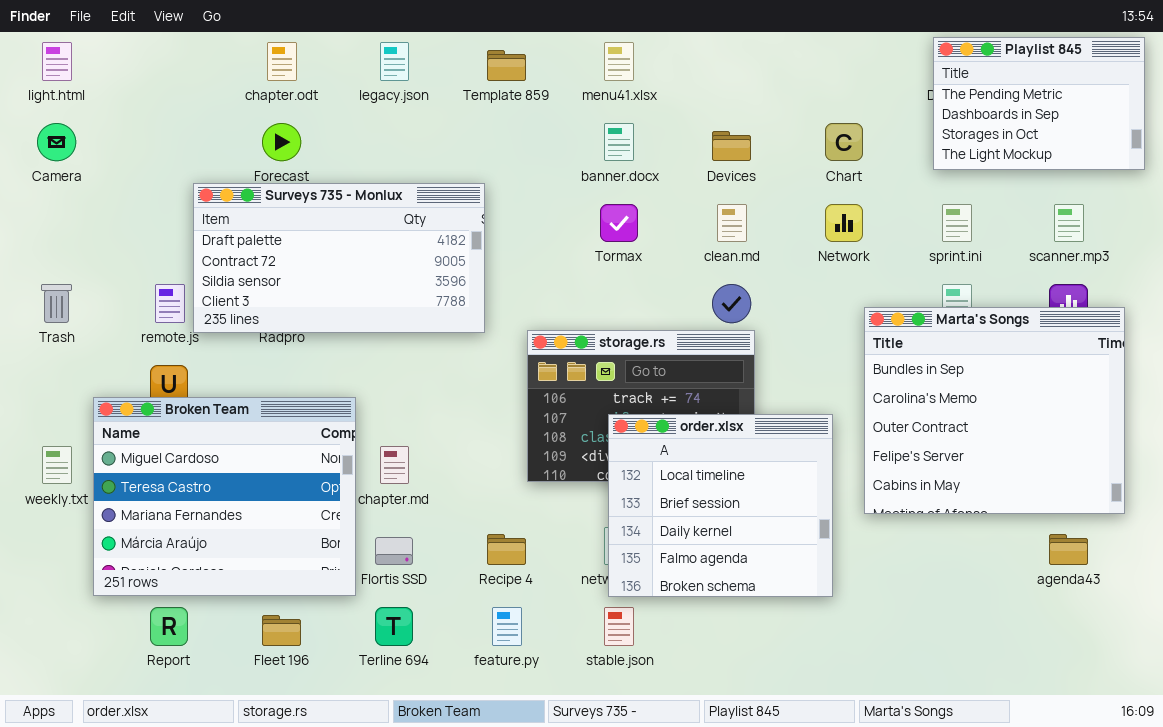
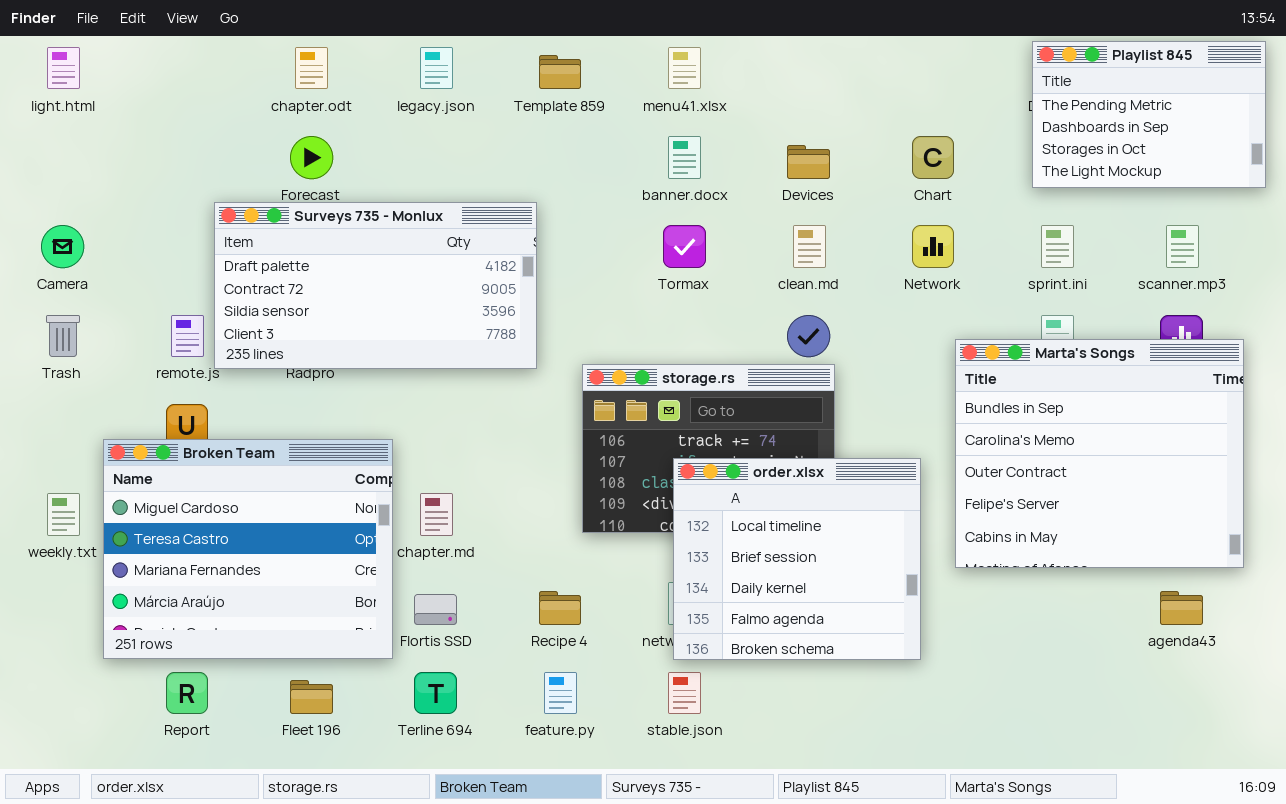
Camera: [37,123,76,161] -> [41,225,84,268], moved

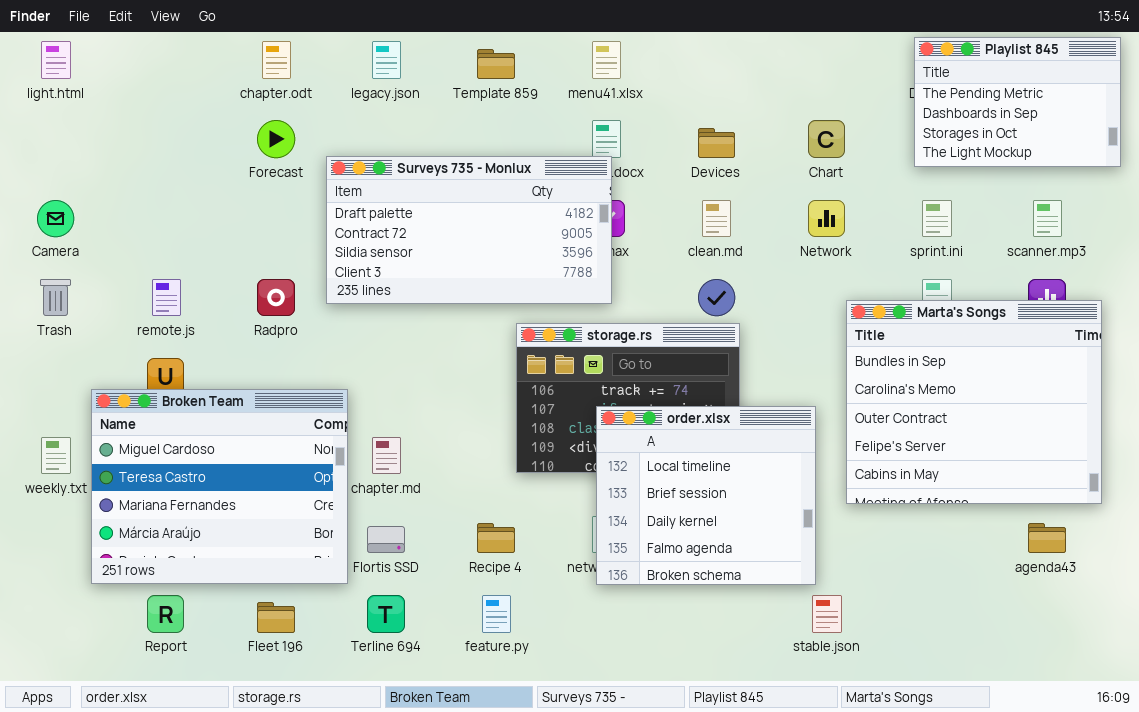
Surveys 735 - Monlux: [214,202,537,369] -> [326,156,612,304], moved
stable.json: [668,672,701,714] -> [812,595,842,633], moved

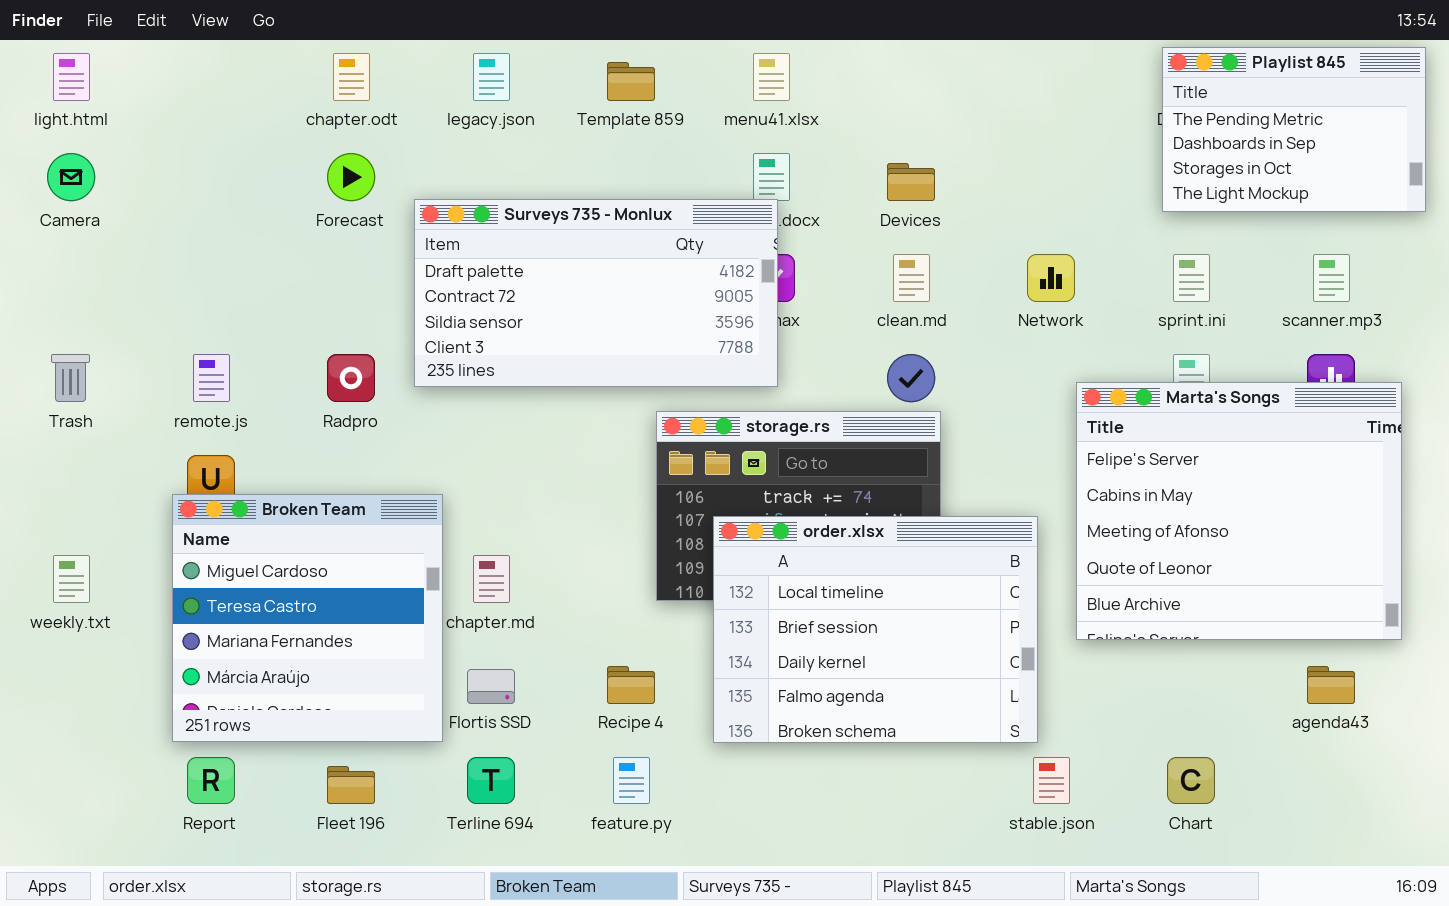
Chart: [808,120,845,158] -> [1167,757,1215,804], moved
Camera: [37,200,74,237] -> [47,153,95,201], moved
Marta's Songs: [846,300,1102,504] -> [1076,382,1402,640], scrolled down 3 rows
Broken Team: [91,389,348,584] -> [172,494,443,742], resized
order.xlsx: [596,406,816,585] -> [713,516,1038,743], resized

